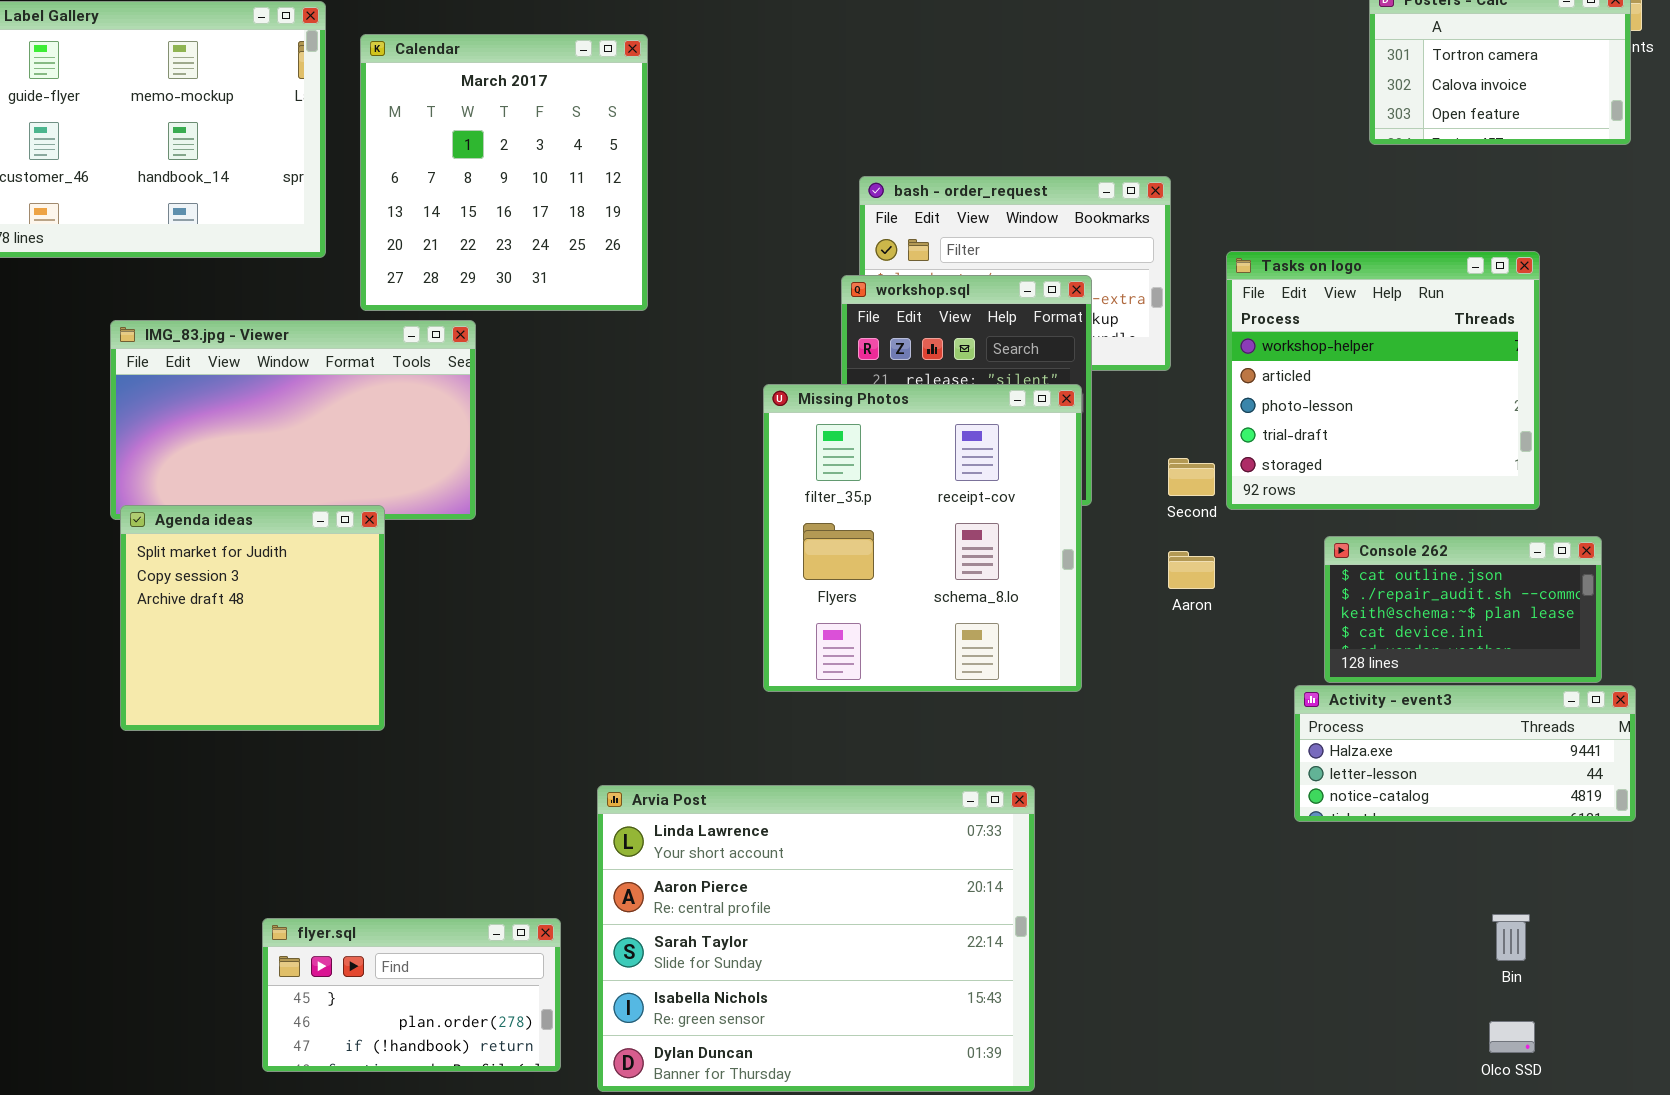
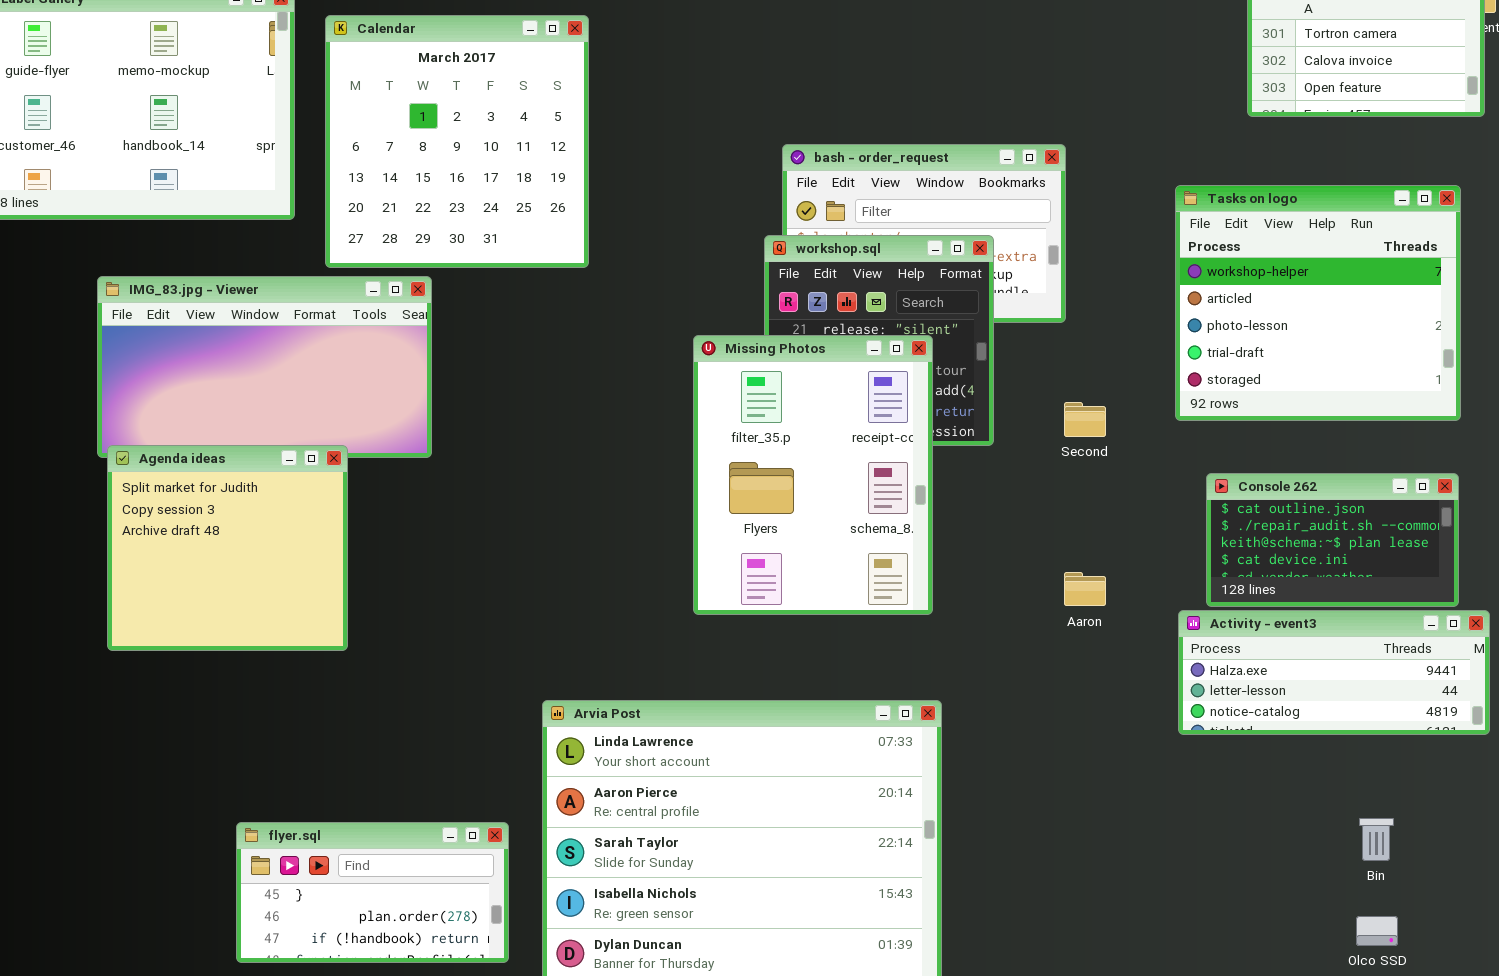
Tasks on logo: [1226,251,1540,510] -> [1175,185,1461,421], moved
Missing Photos: [763,384,1082,692] -> [693,335,933,615], resized
Aaron: [1168,551,1215,589] -> [1064,572,1106,606], moved

